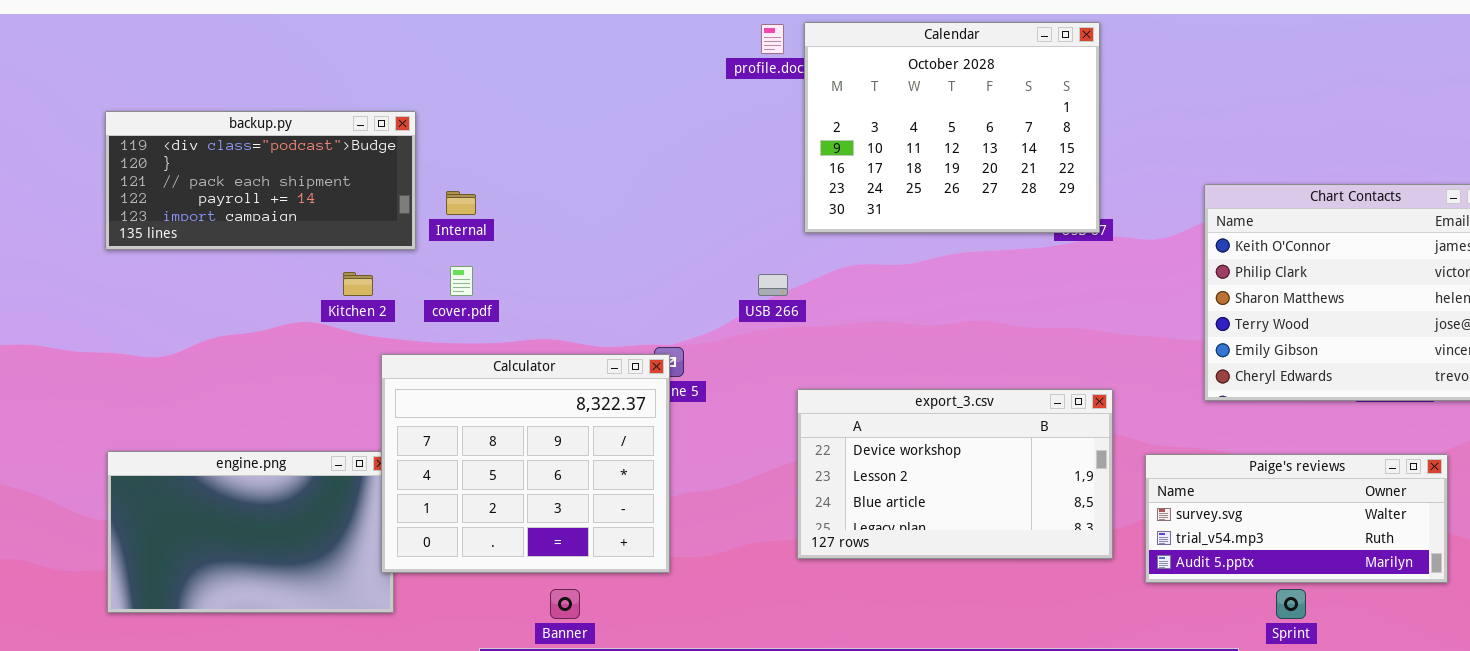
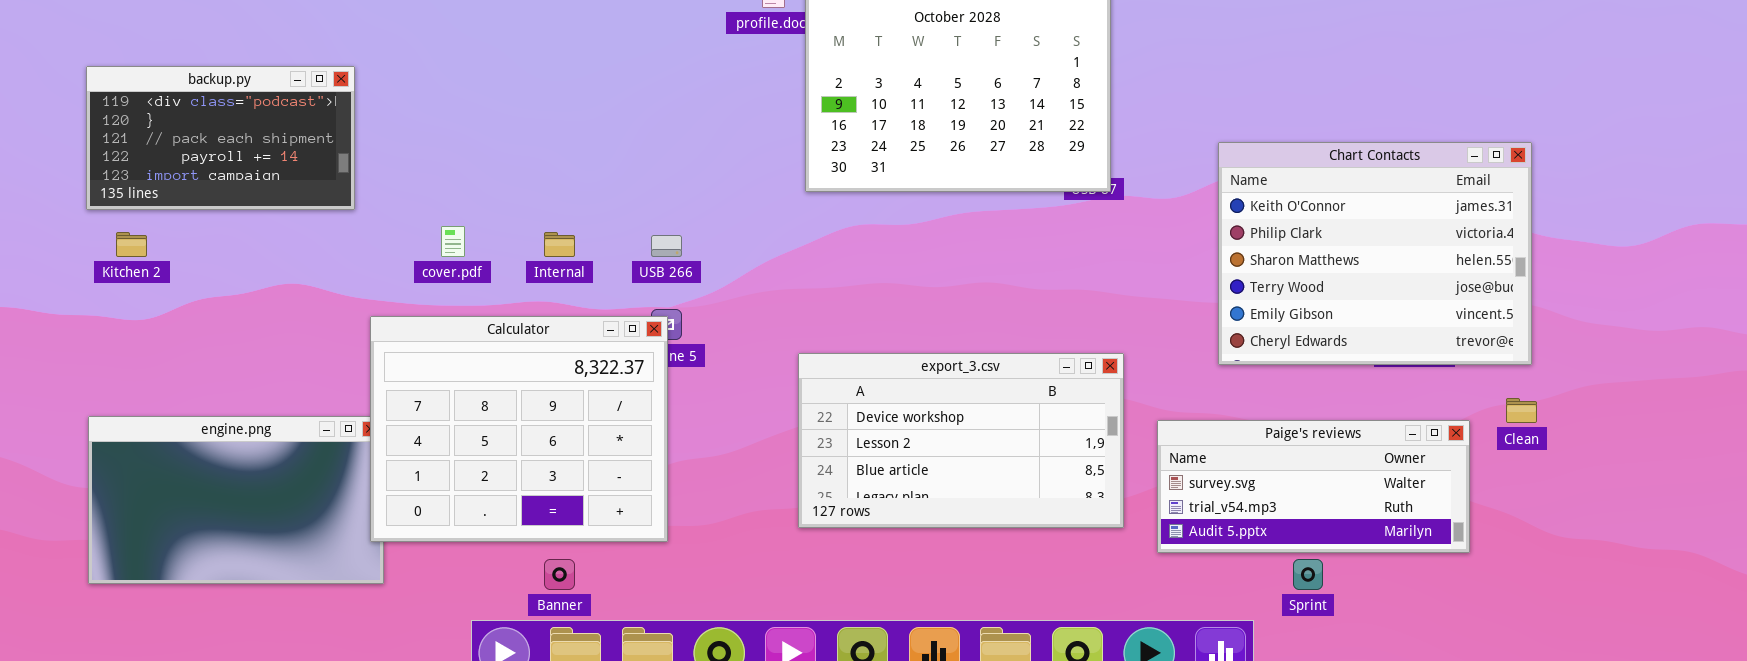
backup.py: [105,111,416,250] -> [86,66,355,210], resized
Internal: [446,191,476,215] -> [544,232,575,257], moved
Kitchen 2: [343,272,373,296] -> [116,232,147,257], moved
USB 266: [758,274,788,296] -> [651,235,682,257], moved

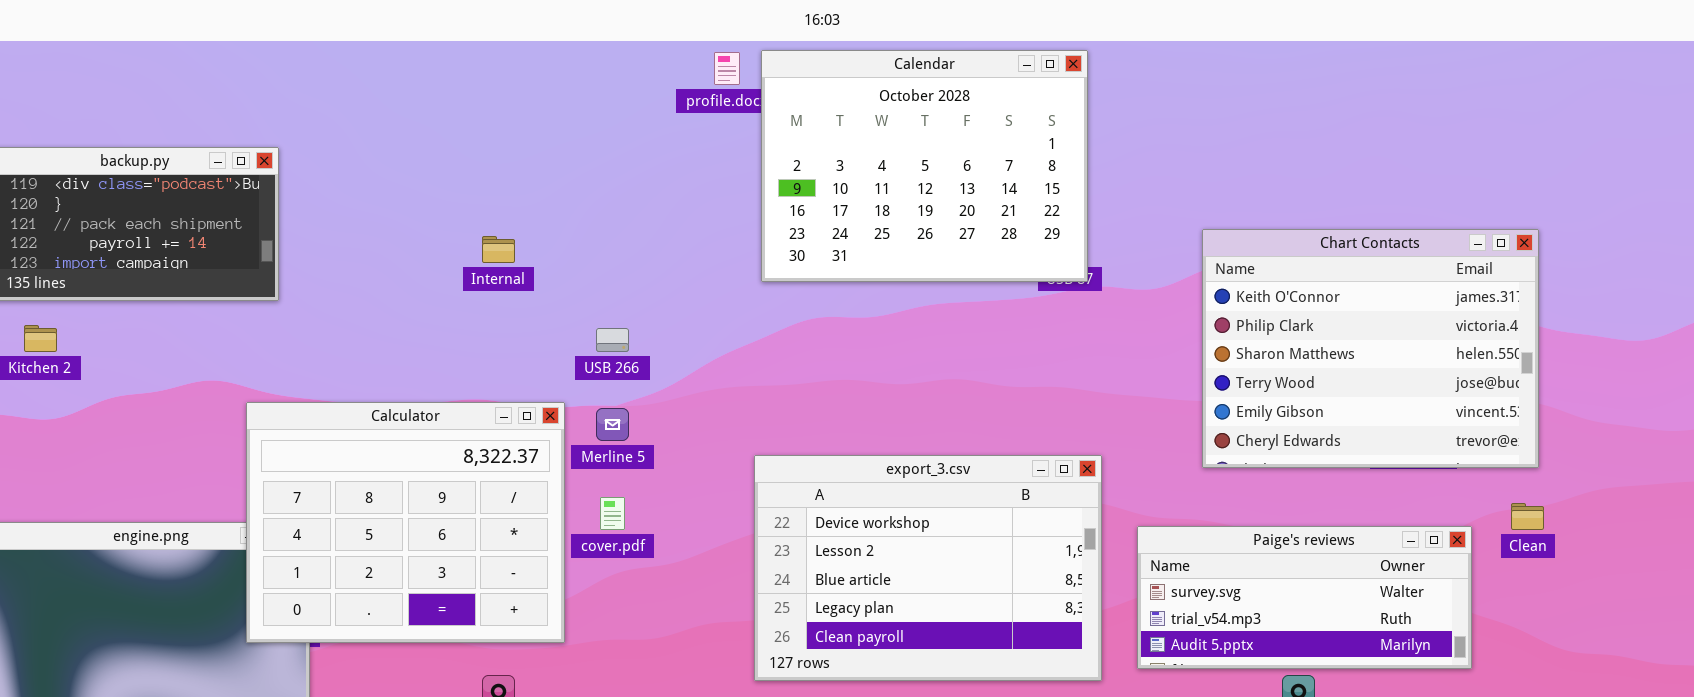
cover.pdf: [441,226,465,257] -> [600,497,625,530], moved
Internal: [544,232,575,257] -> [482,236,515,263], moved
Calculator: [370,316,668,542] -> [246,402,565,643], moved
export_3.csv: [798,353,1124,528] -> [754,455,1102,681], resized

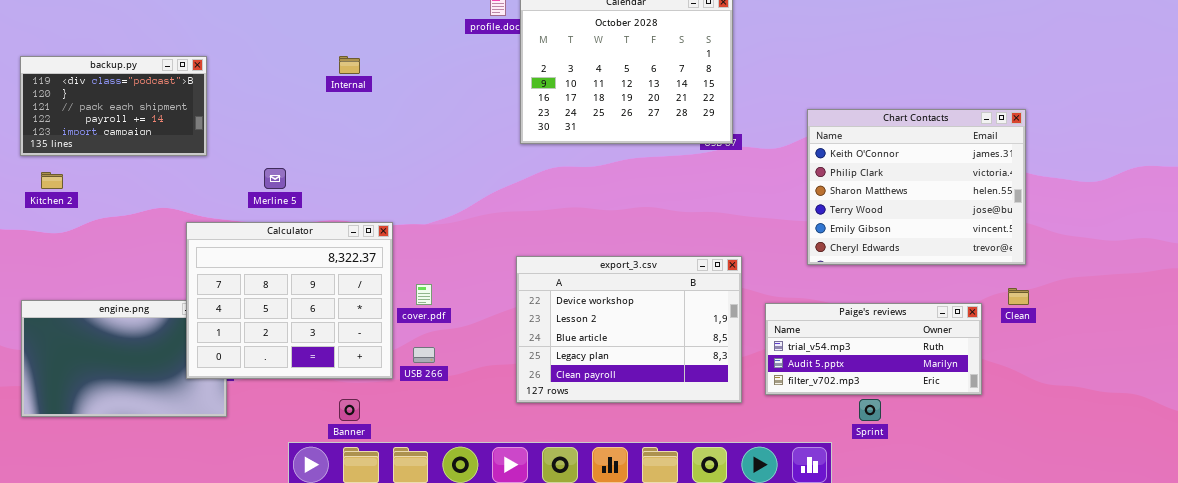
Internal: [482,236,515,263] -> [339,56,360,74], moved
USB 266: [596,328,629,352] -> [413,347,435,363], moved
Merline 5: [596,408,629,441] -> [264,168,286,189], moved
Paige's reviews: [1137,526,1472,669] -> [765,303,982,395], scrolled down 1 row

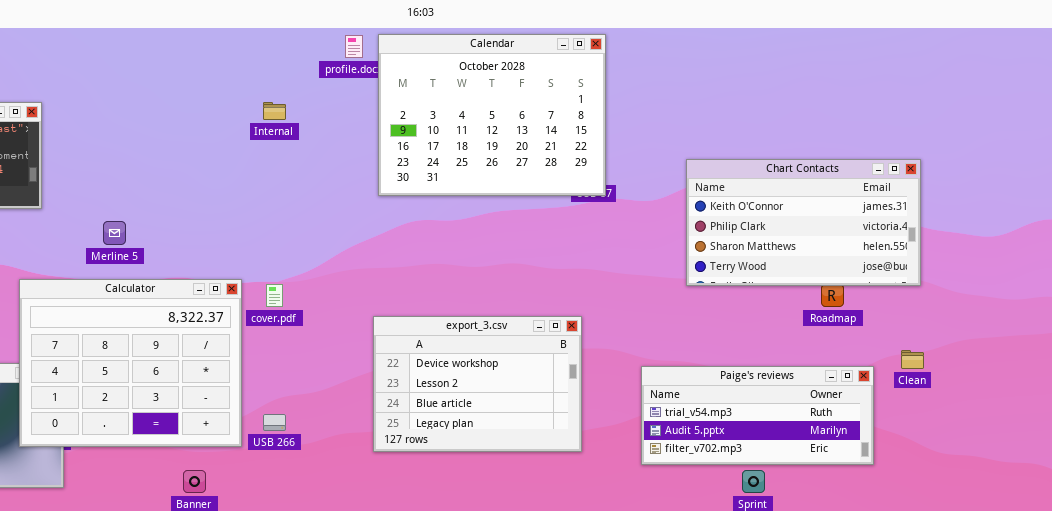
Internal: [339,56,360,74] -> [263,102,286,120], moved
Chart Contacts: [807,109,1026,265] -> [686,159,921,286], resized
export_3.csv: [516,256,742,403] -> [373,316,582,452], resized
cover.pdf: [416,284,432,305] -> [266,284,283,307], moved

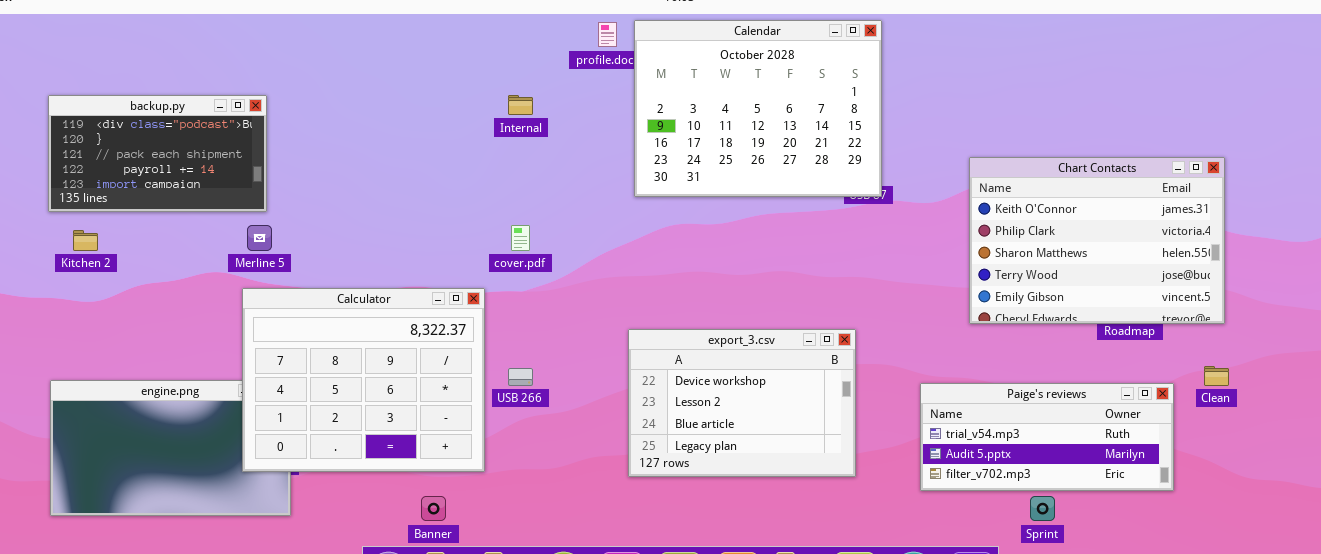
Chart Contacts: [686,159,921,286] -> [969,157,1225,324], resized
Merline 5: [103,221,126,245] -> [247,225,272,251], moved
cover.pdf: [266,284,283,307] -> [511,225,530,251], moved
USB 266: [263,414,286,431] -> [508,368,533,386], moved

